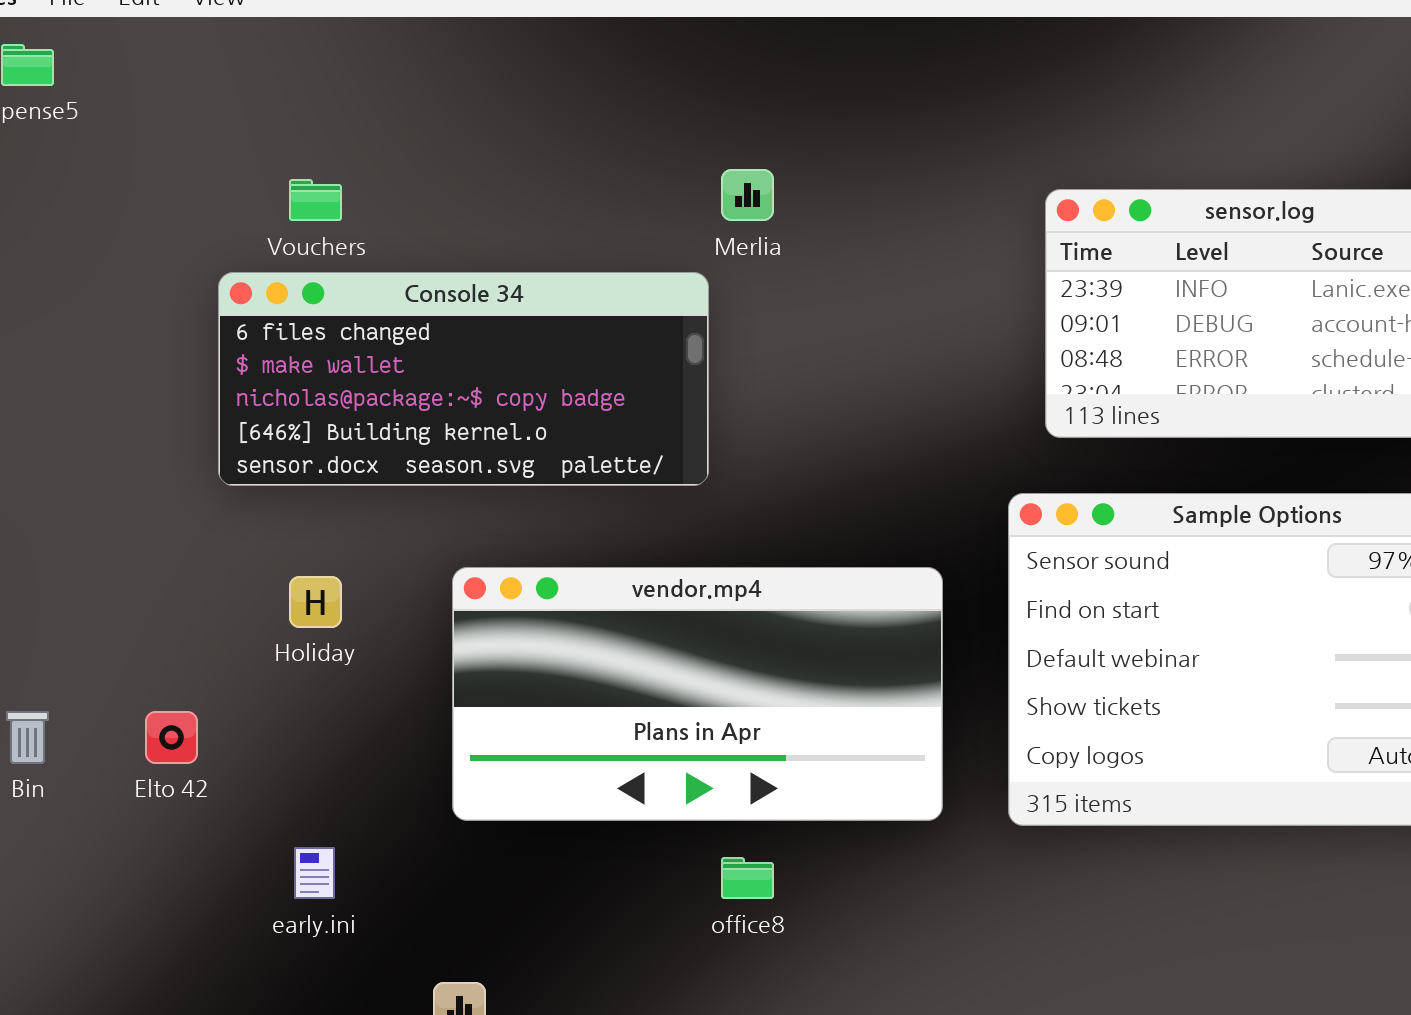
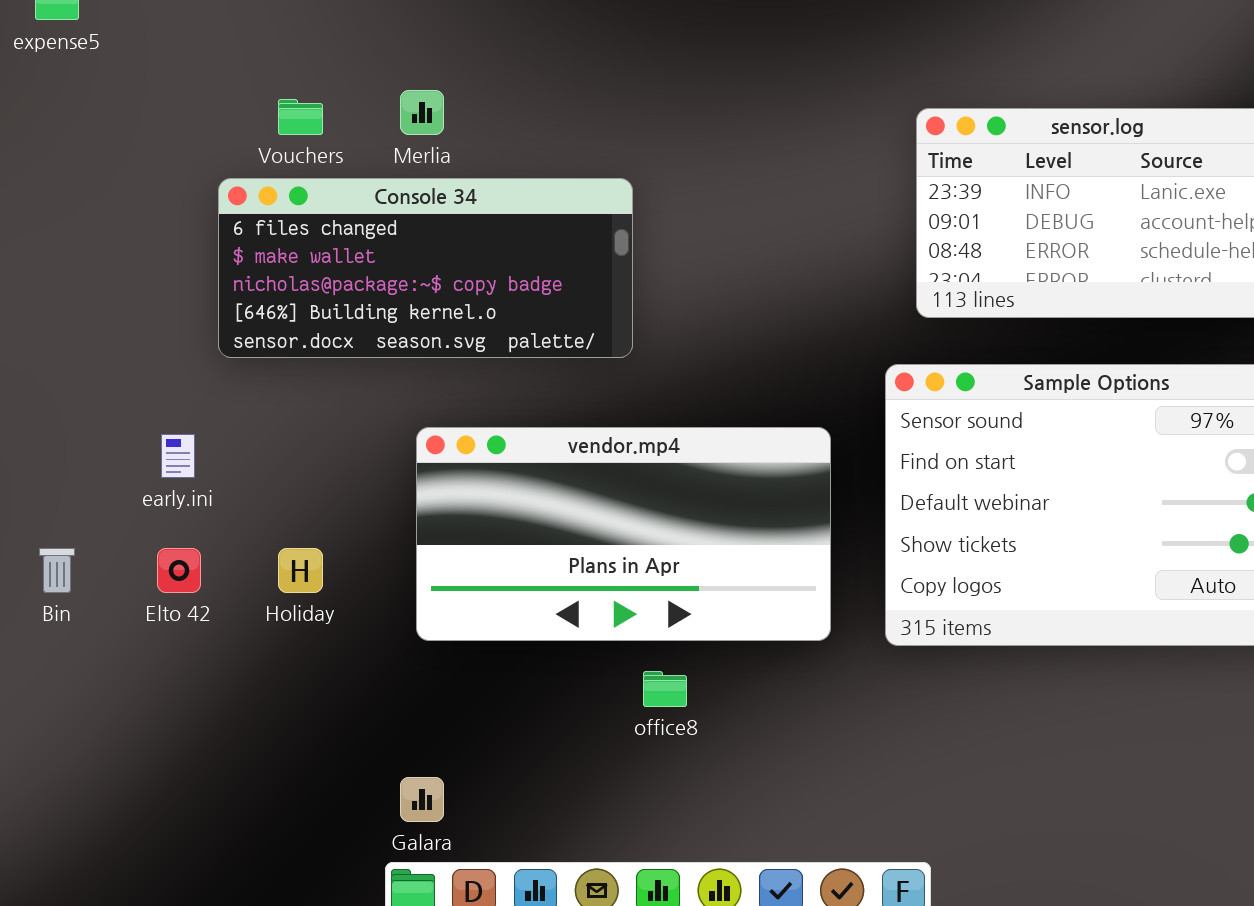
Merlia: [721,169,774,221] -> [400,90,444,135], moved
Holiday: [289,576,342,628] -> [278,548,323,593], moved
early.ini: [294,847,335,899] -> [161,434,195,478], moved

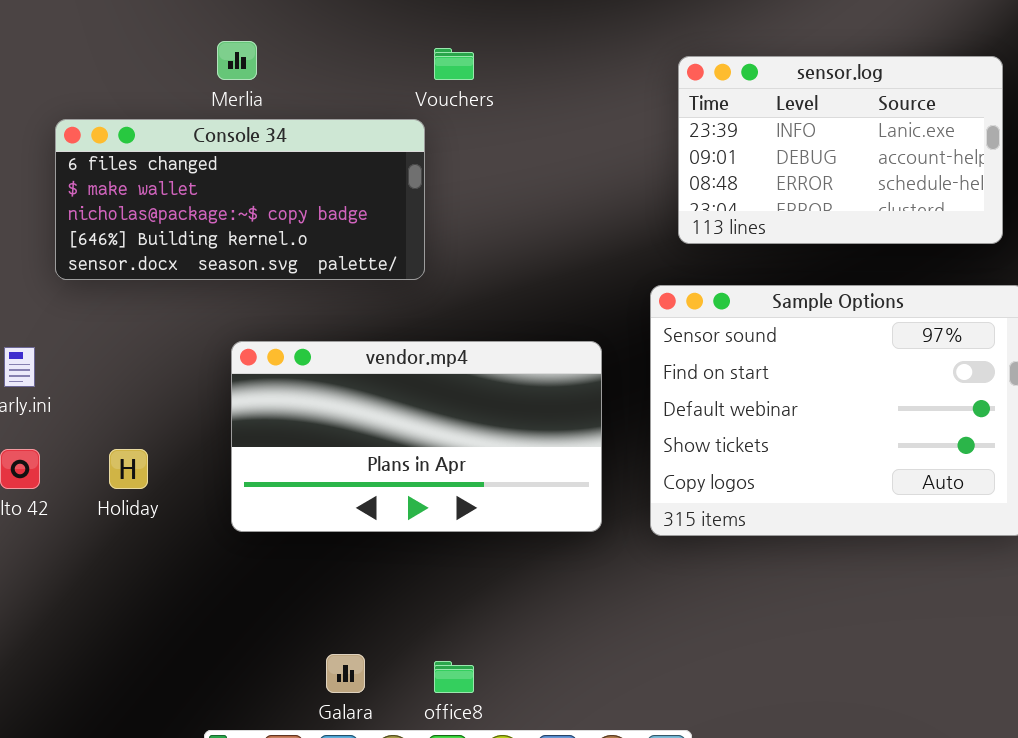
Vouchers: [278,99,323,135] -> [434,48,474,80], moved
office8: [643,671,687,707] -> [434,661,474,693], moved
Galara: [400,777,444,822] -> [326,654,365,693], moved

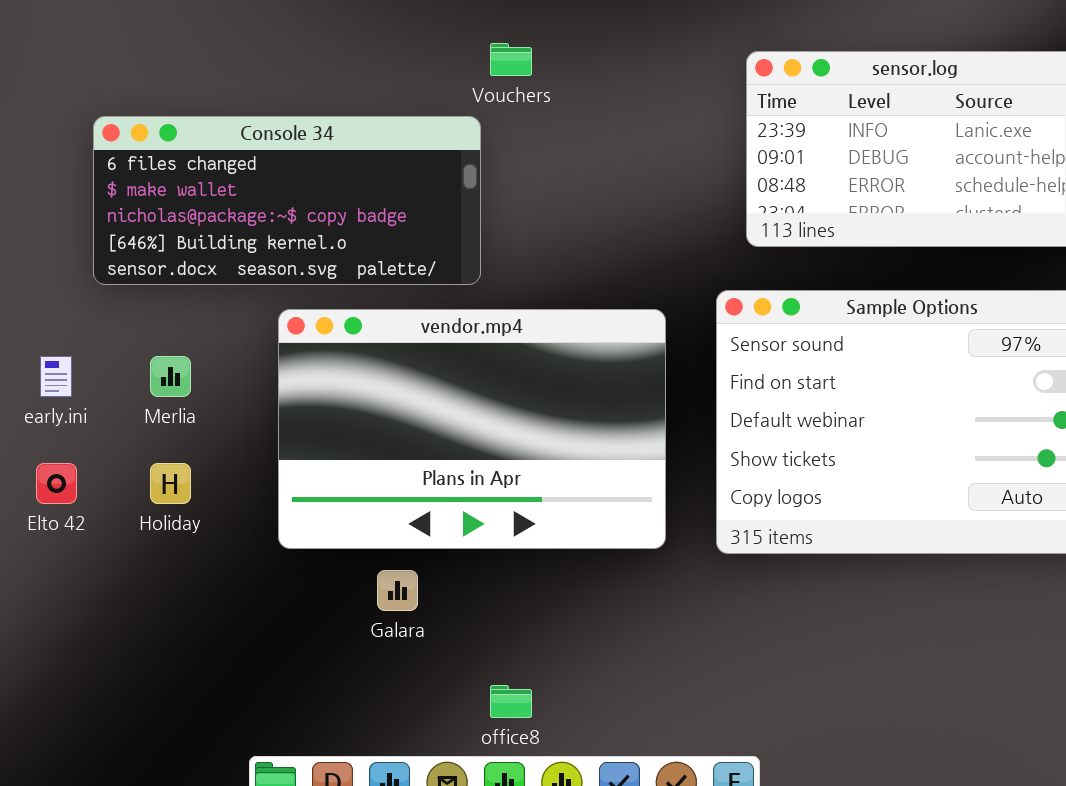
Merlia: [217,41,257,80] -> [150,356,191,397], moved
vendor.mp4: [231,341,602,532] -> [278,309,666,549], resized
Galara: [326,654,365,693] -> [377,570,418,611], moved

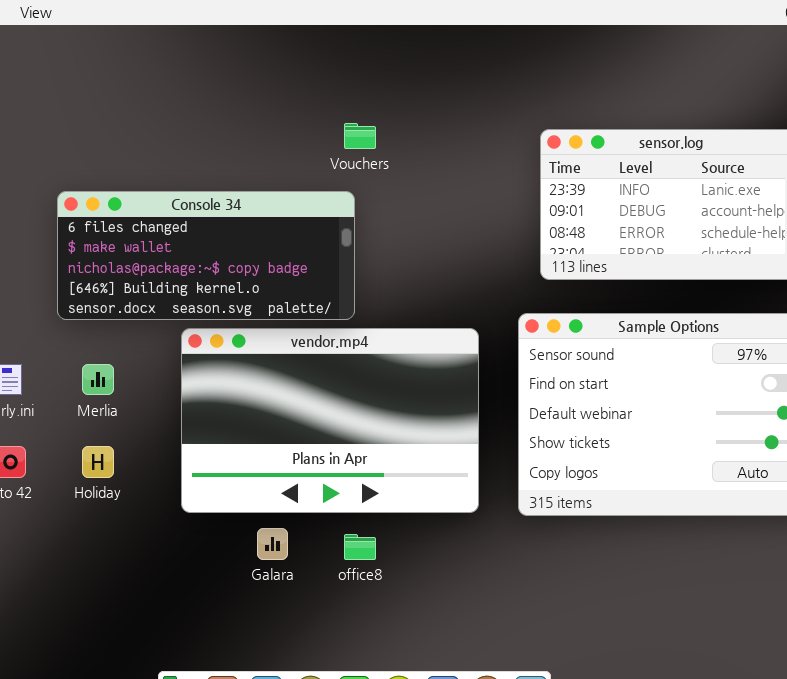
Console 34: [93,116,481,285] -> [57,191,355,320], moved
office8: [490,685,532,718] -> [344,534,376,560], moved

